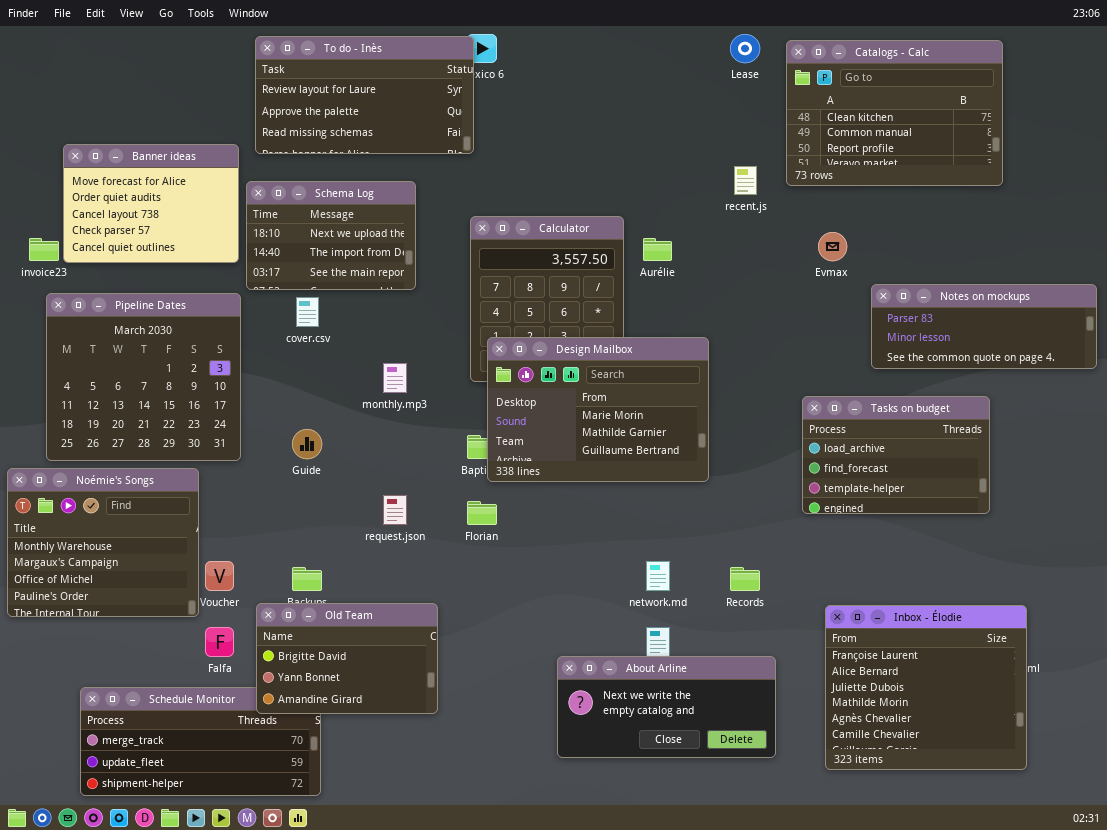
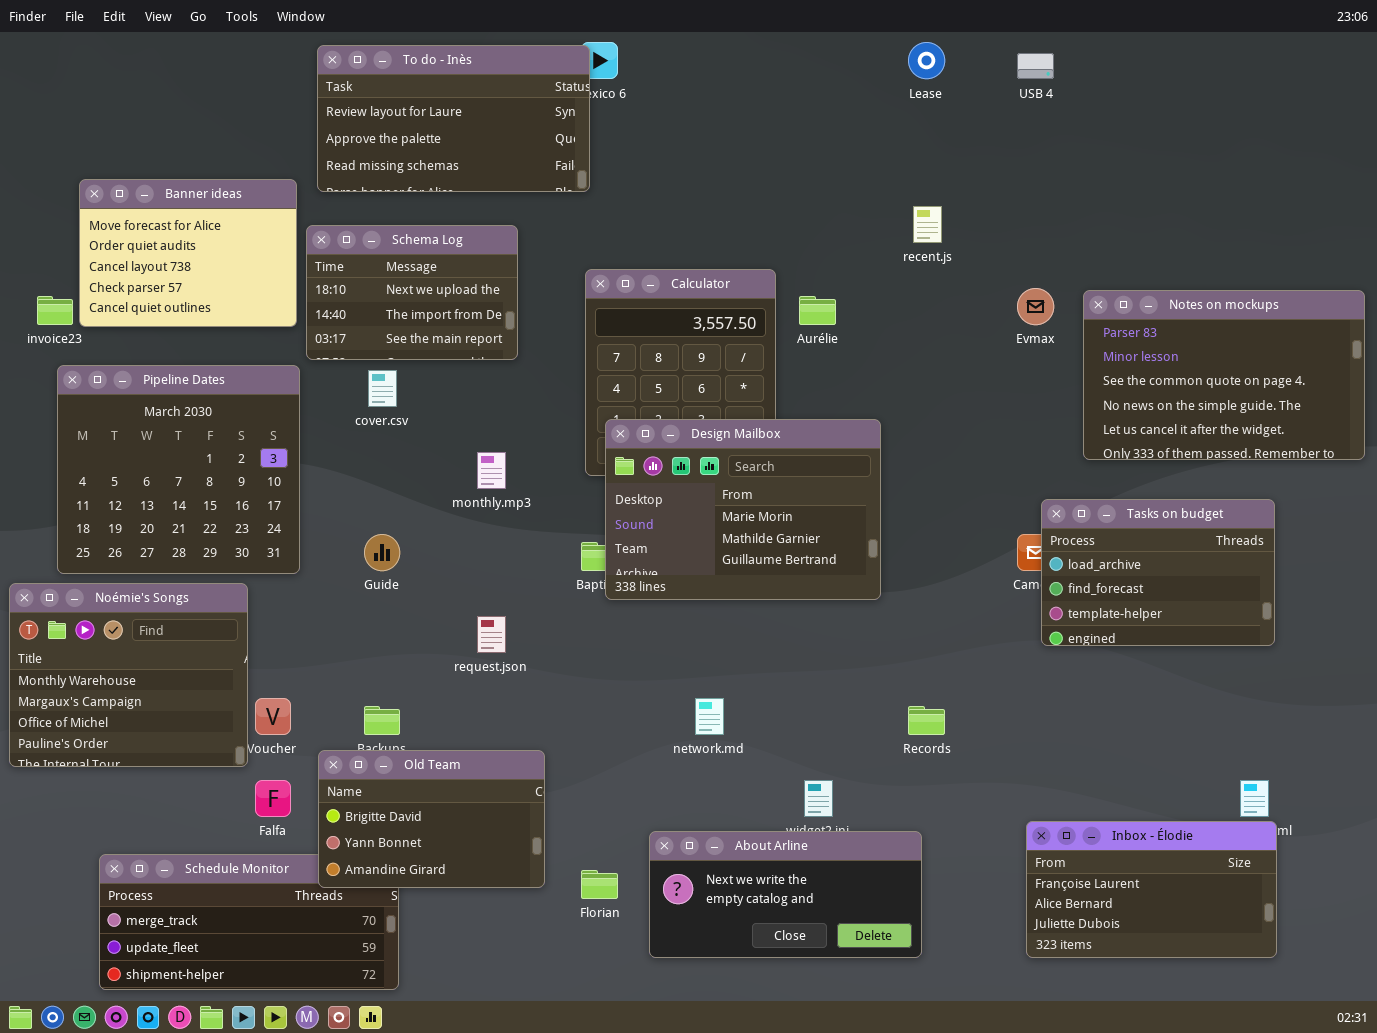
Catalogs - Calc: [786,40,1003,186] -> none, closed
Notes on mockups: [871,284,1097,369] -> [1083,290,1365,460], resized
Tasks on budget: [802,396,990,514] -> [1041,499,1275,646], moved
Florian: [467,501,497,525] -> [581,870,618,899], moved
network.md: [646,561,670,591] -> [695,698,724,735], moved
Inbox - Élodie: [825,605,1027,770] -> [1026,821,1277,958], resized
About Arline: [557,656,776,758] -> [649,831,922,958], moved

